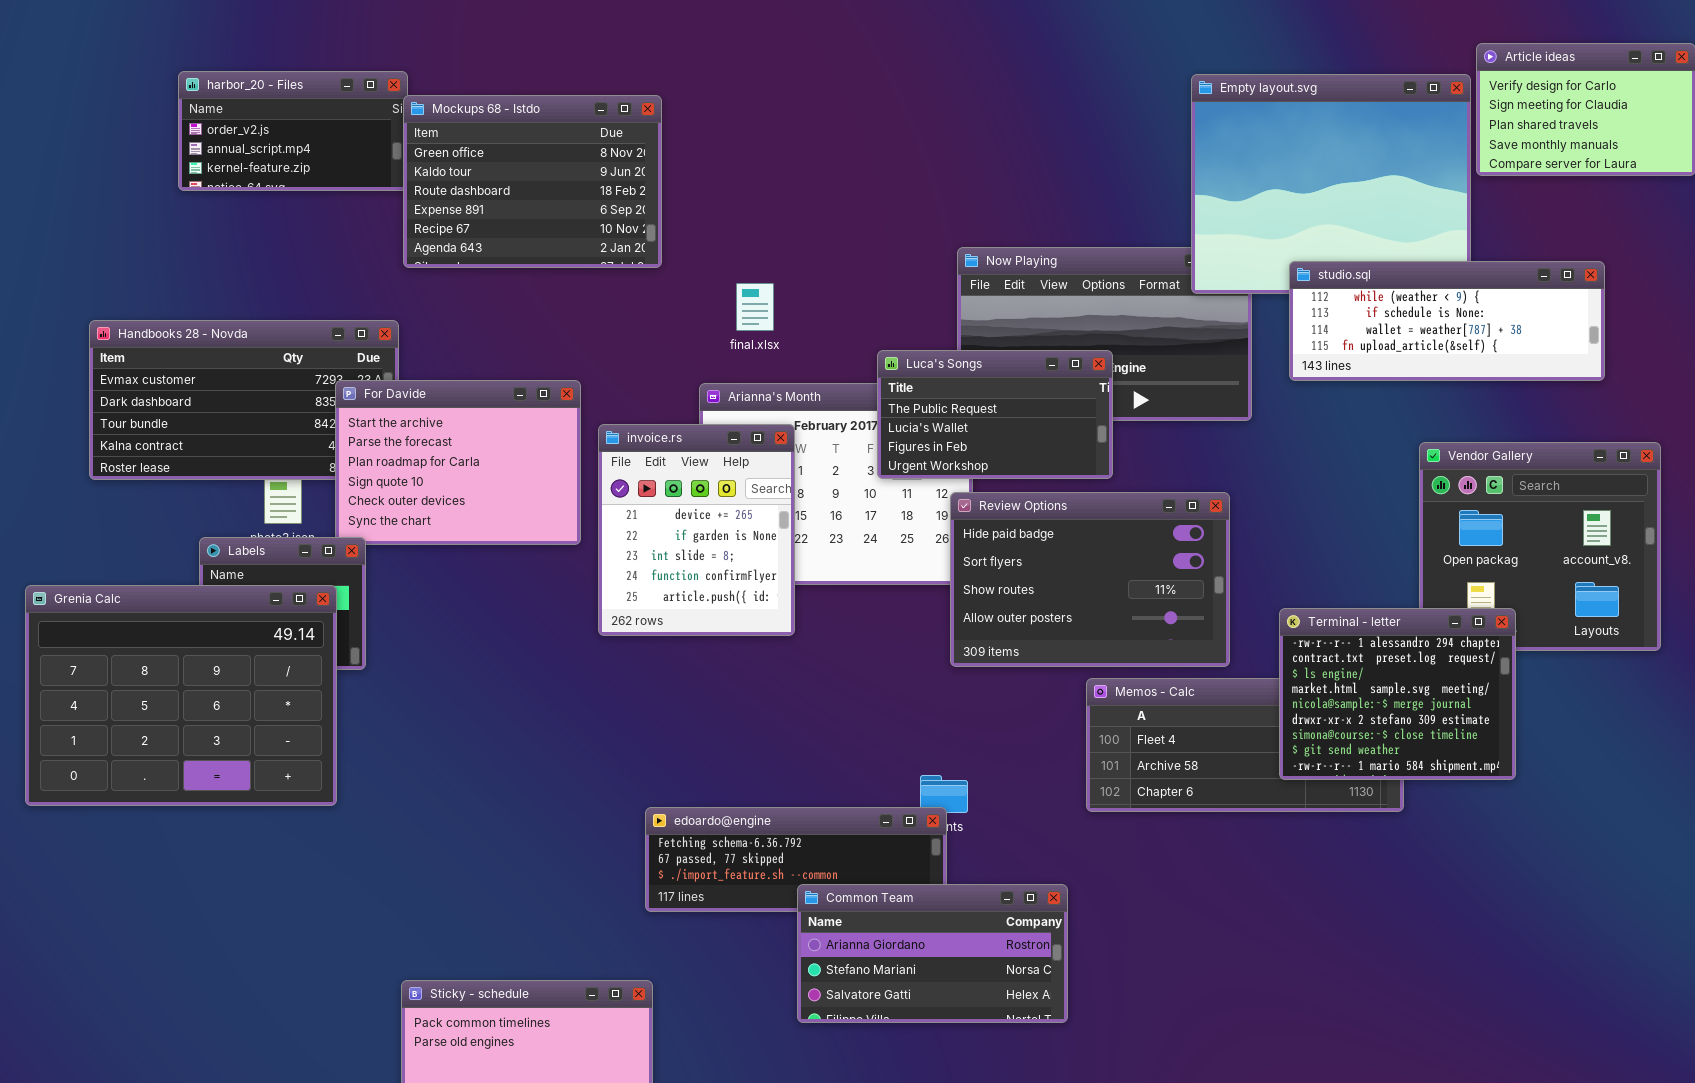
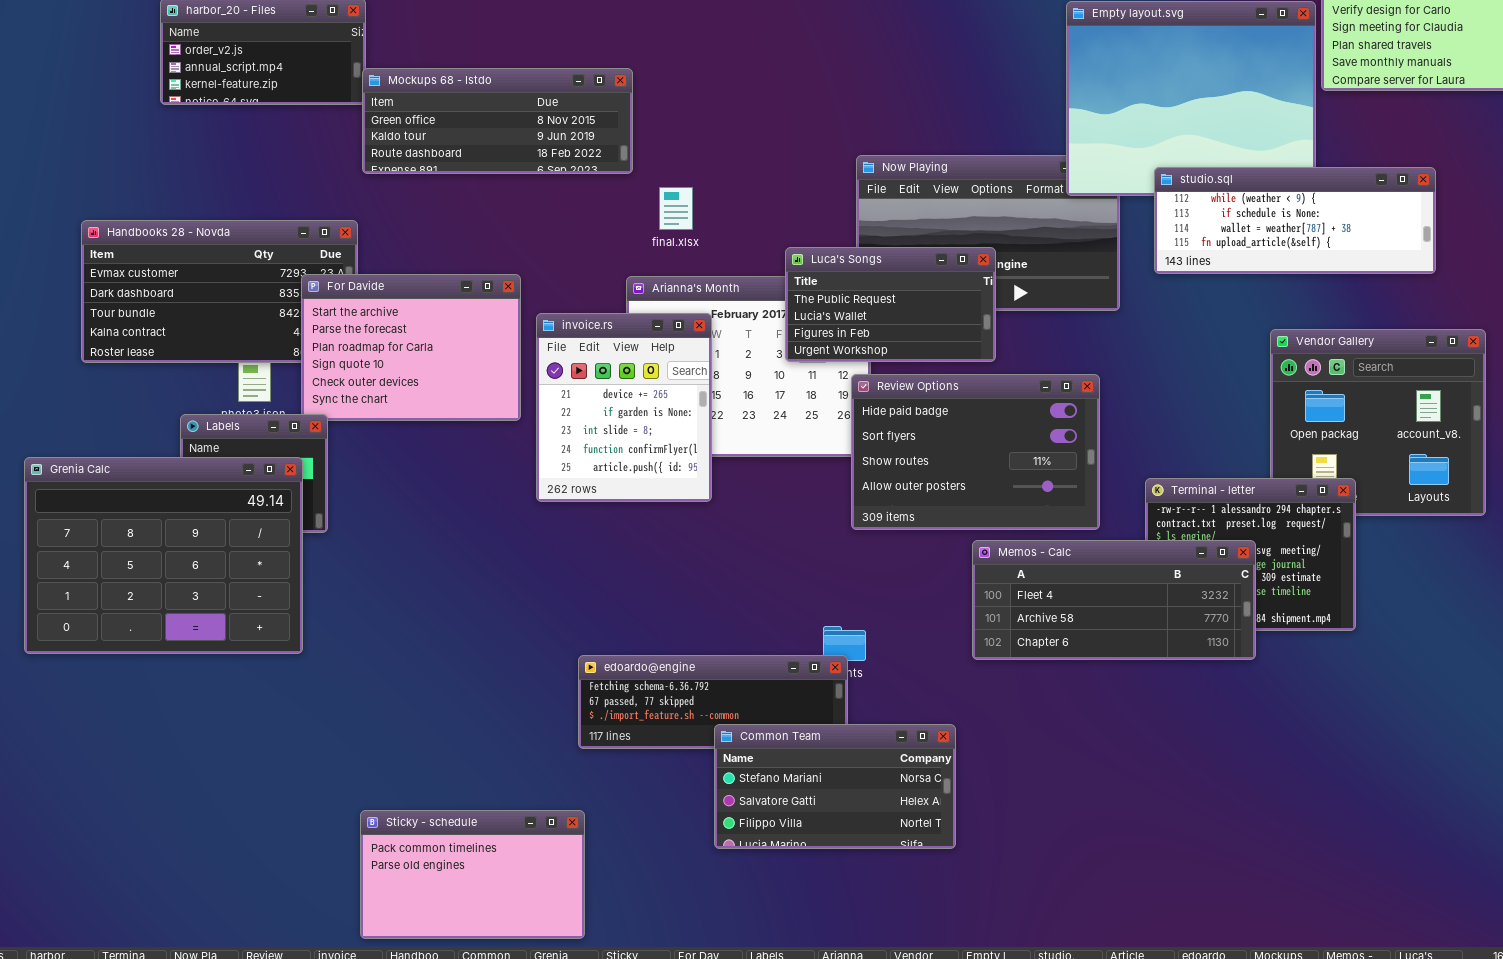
Mockups 68 - Istdo: [403,95,662,268] -> [362,68,633,174], resized
Memos - Calc: [1086,678,1404,812] -> [972,540,1256,660], raised
Common Team: [797,884,1068,1023] -> [714,724,956,849], scrolled down 1 row

